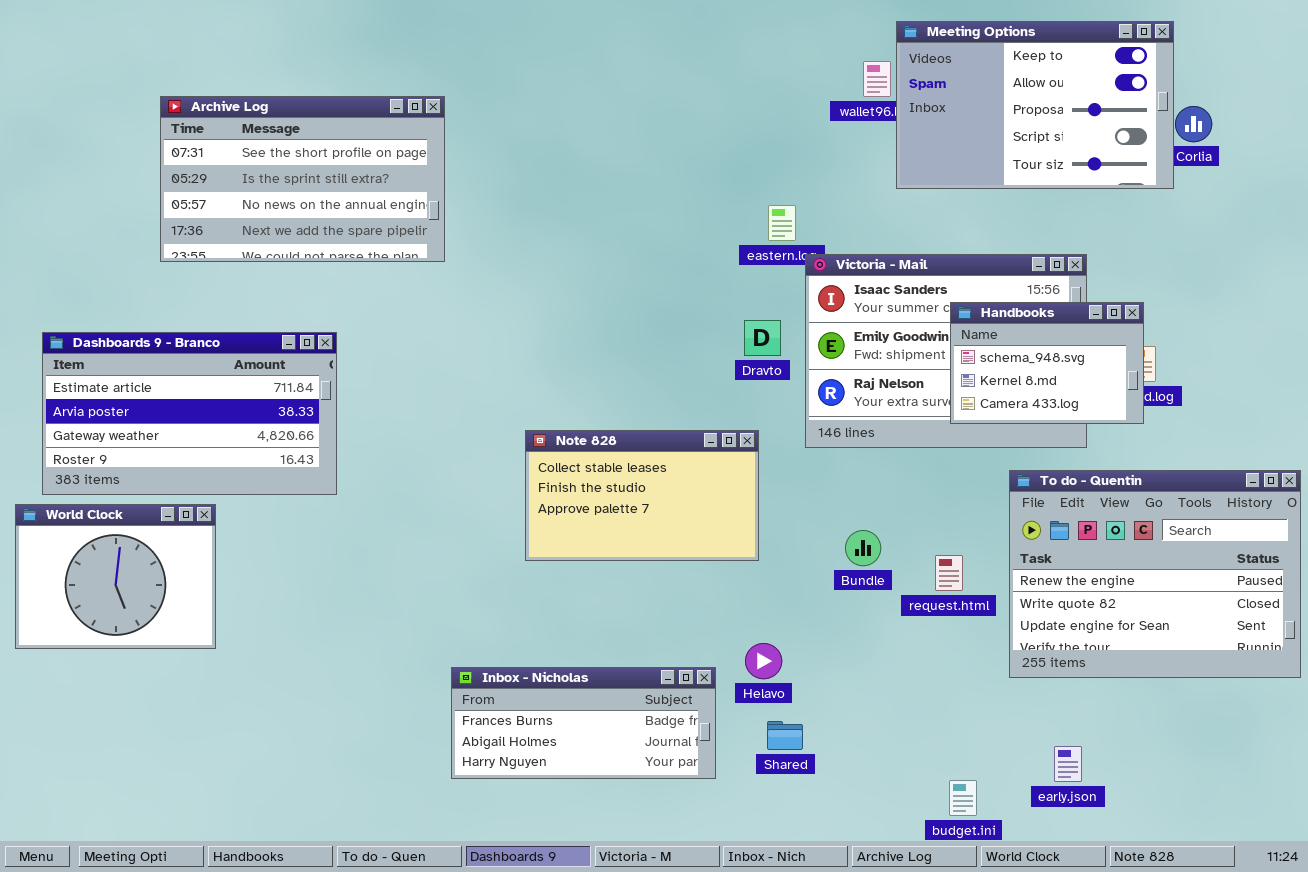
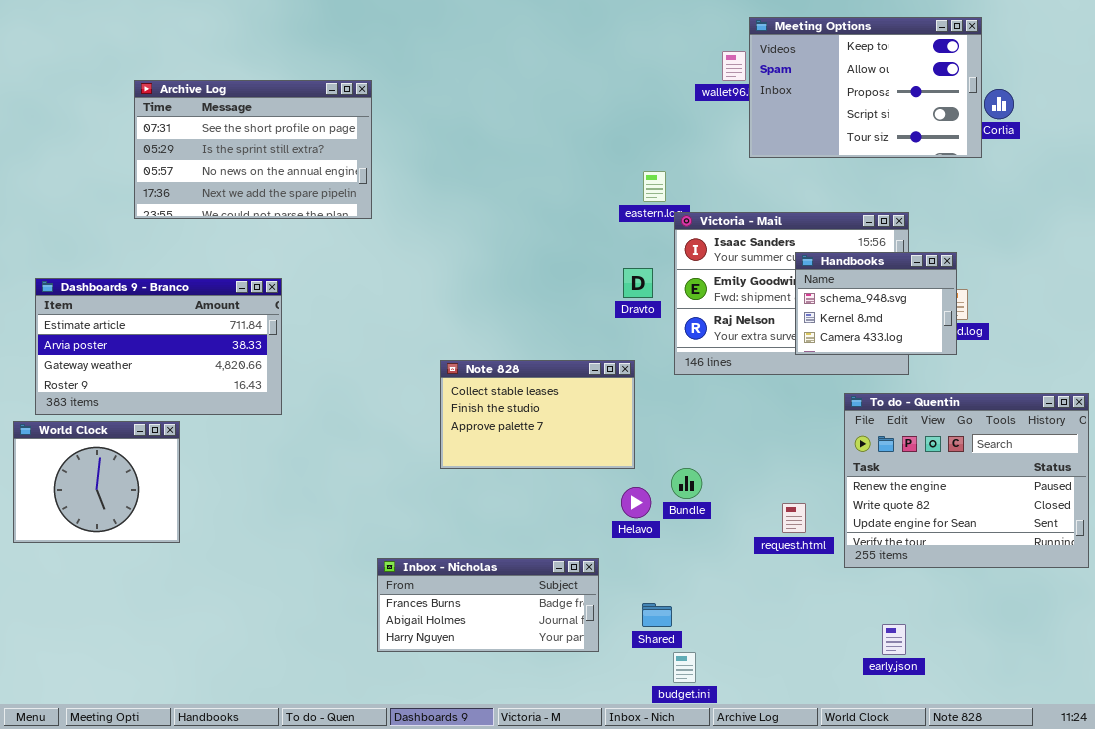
Bundle: [845,530,881,566] -> [671,468,702,499], moved
request.html: [935,555,963,591] -> [782,503,806,533], moved
Helavo: [745,643,782,679] -> [621,487,651,518], moved
budget.ini: [949,780,977,816] -> [673,652,696,683], moved

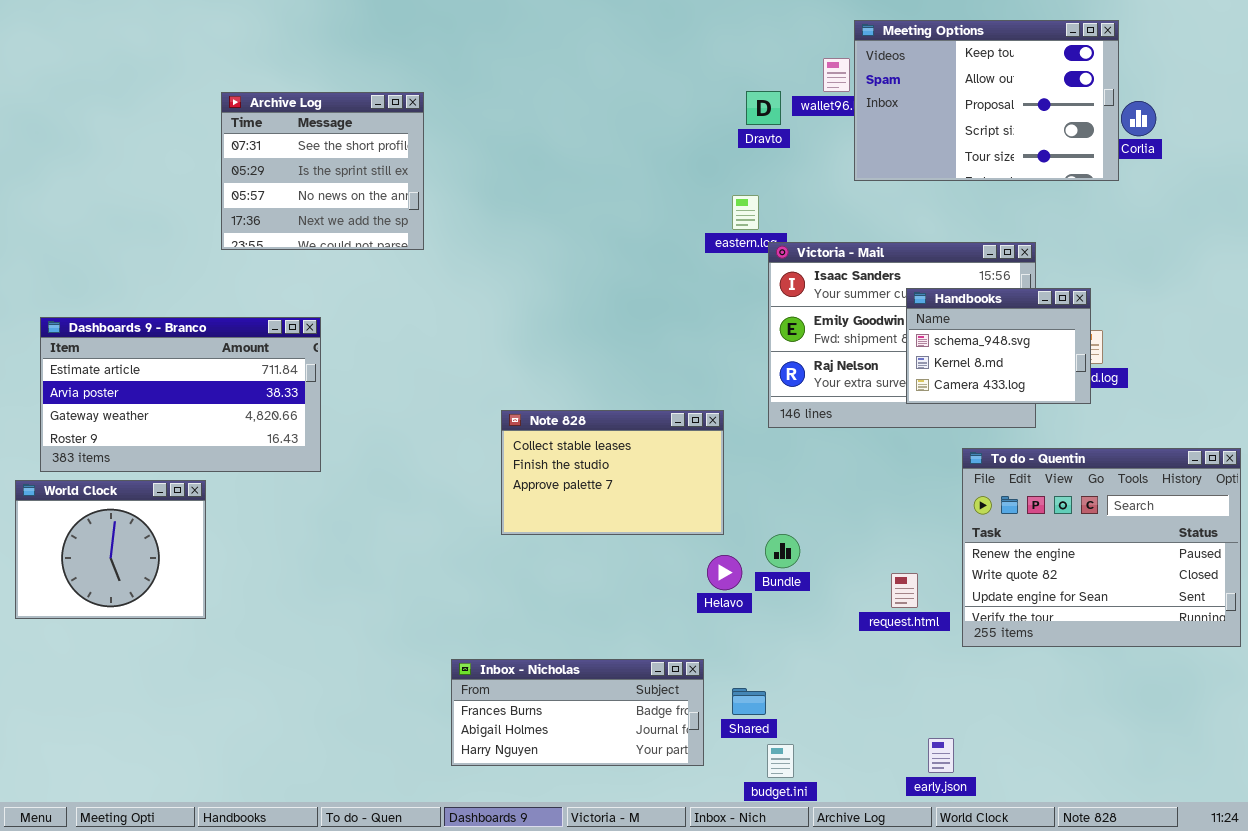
Archive Log: [134,80,372,219] -> [221,92,424,250], resized
Dravto: [623,268,653,298] -> [746,91,781,125], moved
Inbox - Nicholas: [377,558,599,652] -> [451,659,704,766], moved
early.json: [882,624,906,655] -> [928,738,954,773], moved

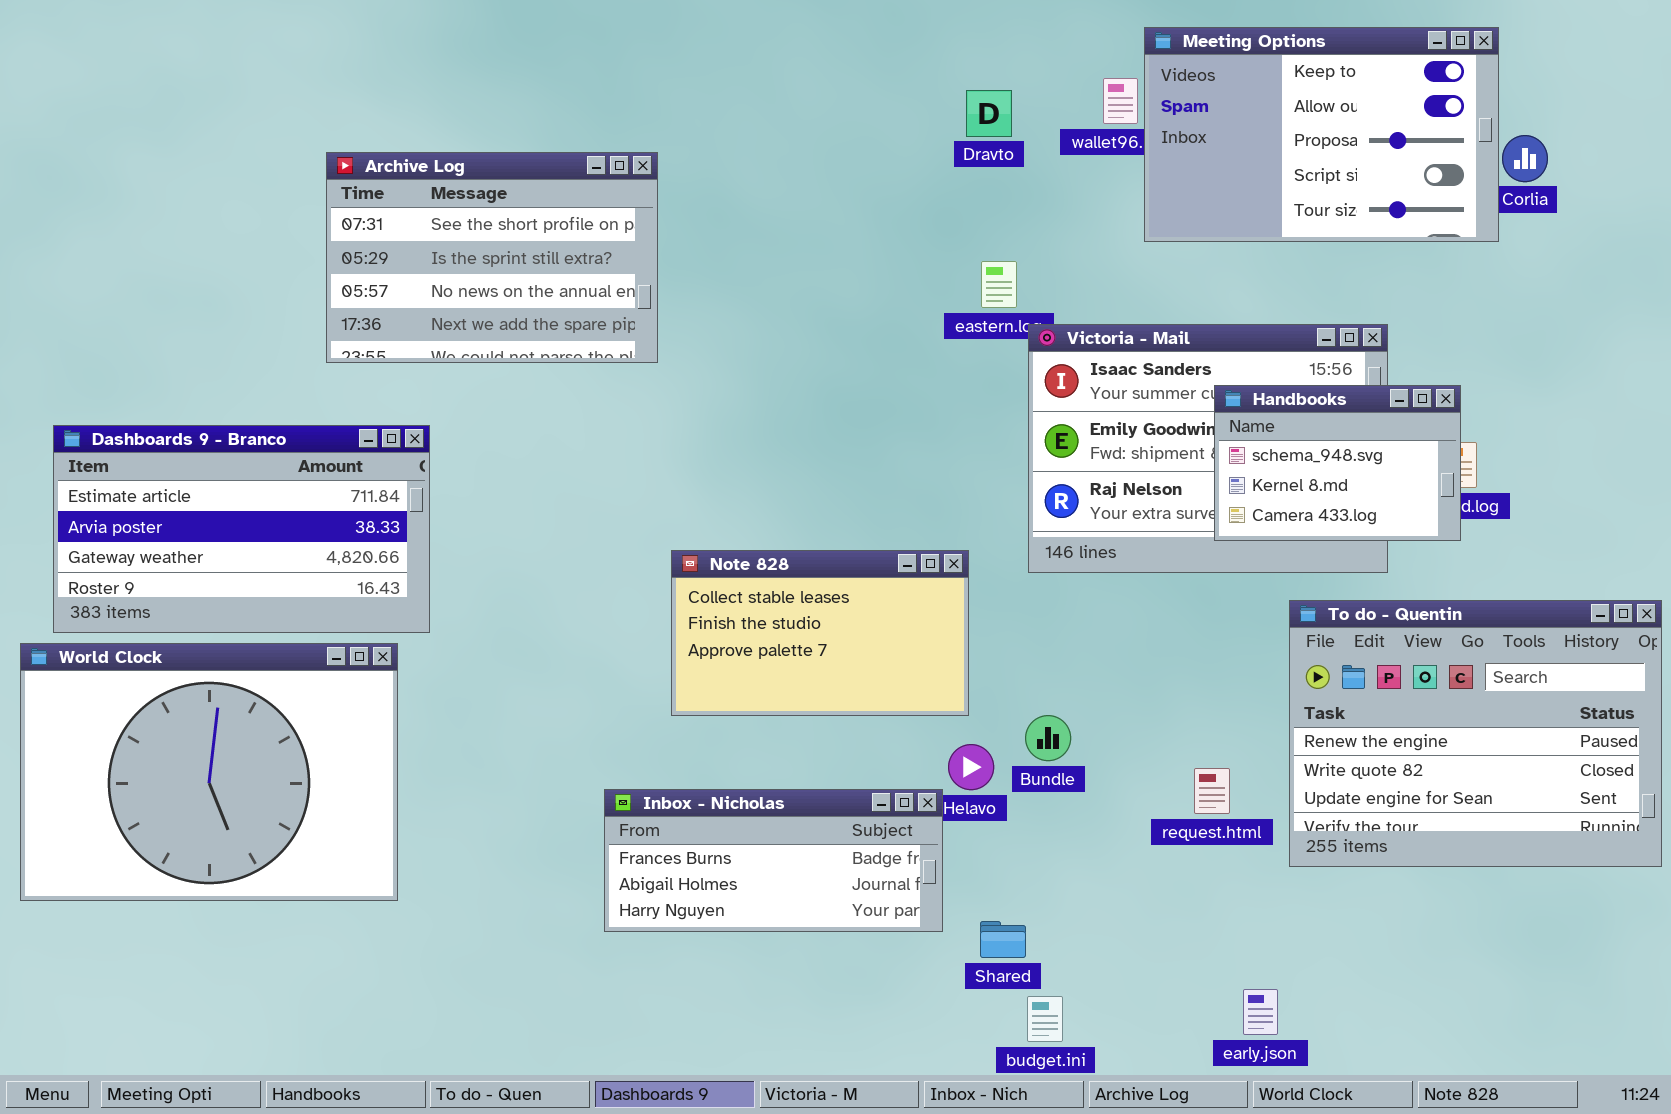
Dravto: [746,91,781,125] -> [966,90,1012,137], moved
Archive Log: [221,92,424,250] -> [326,152,658,363], moved, resized
World Clock: [15,480,206,619] -> [20,643,398,901], resized
Inbox - Nicholas: [451,659,704,766] -> [604,789,943,932], moved

